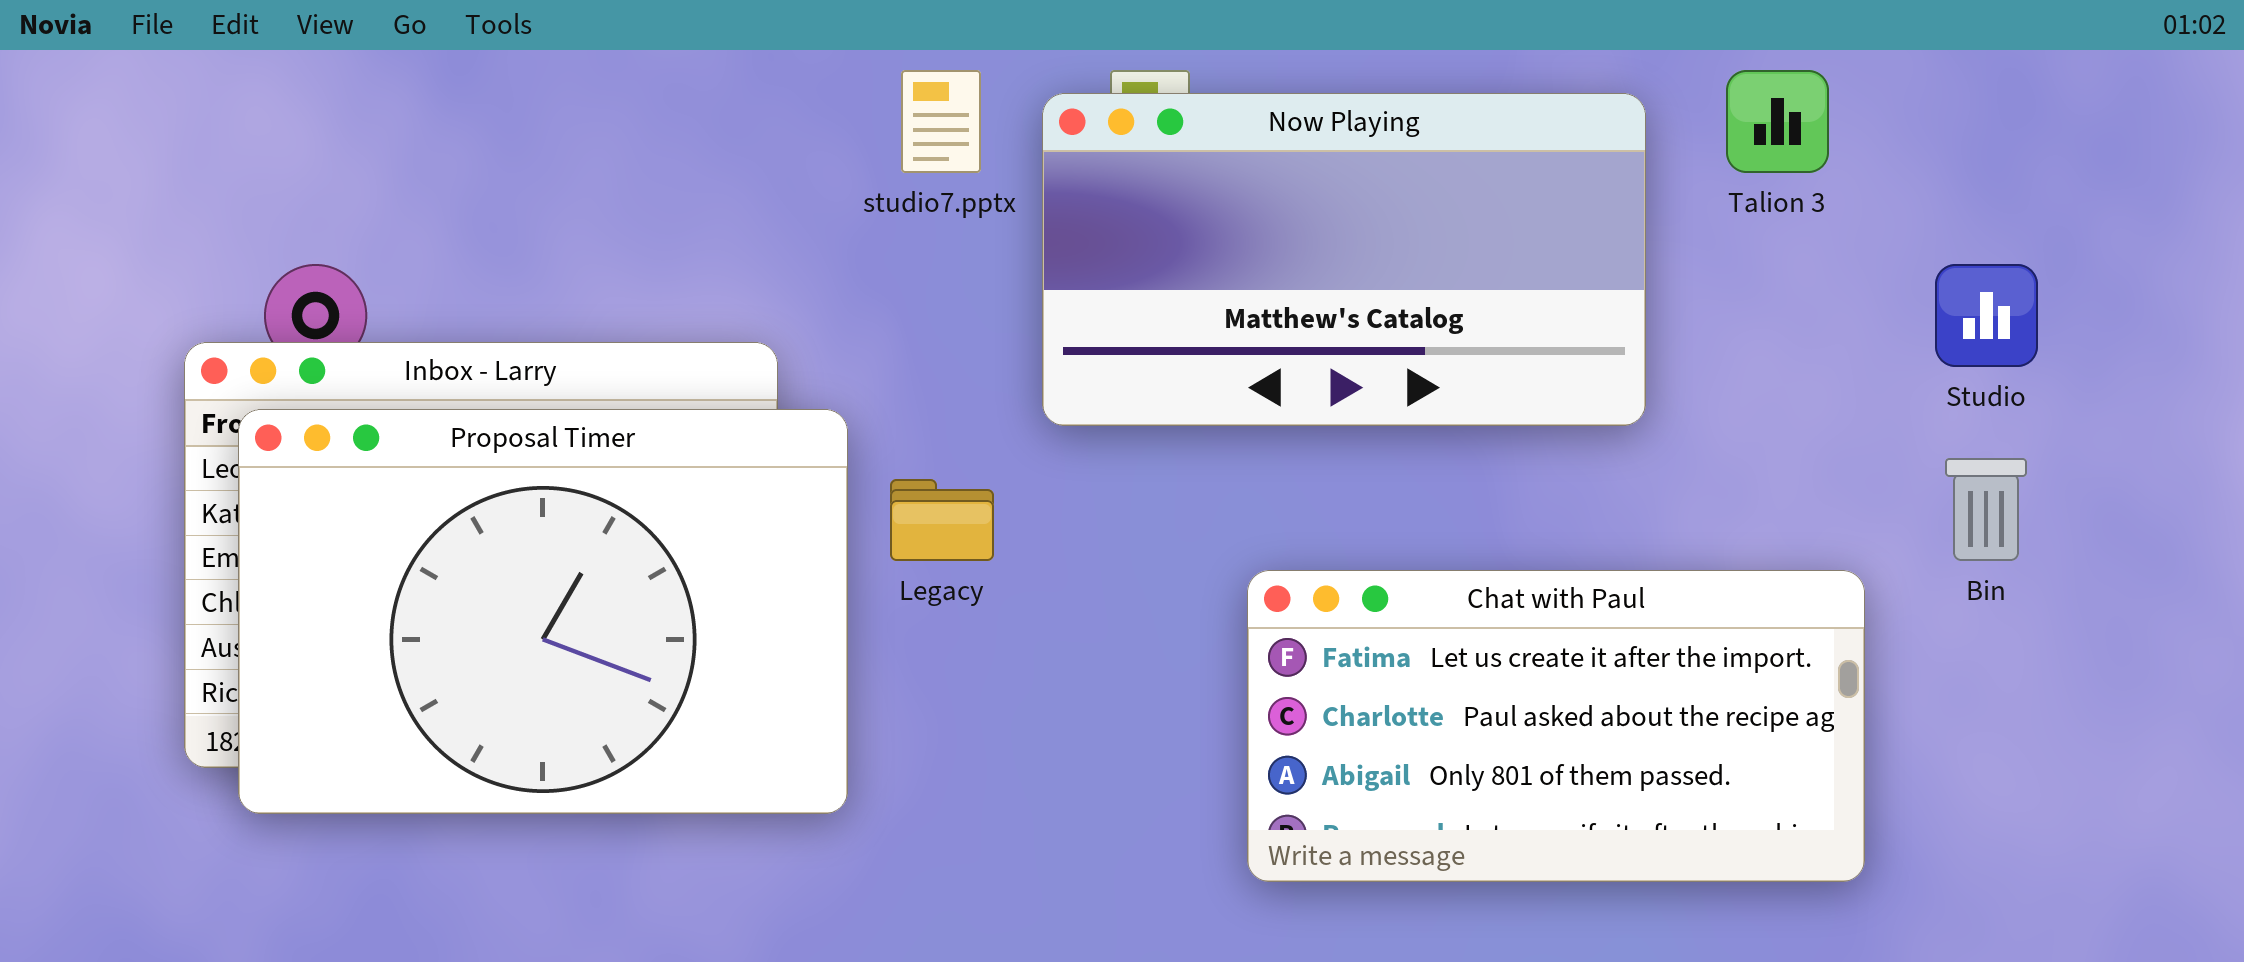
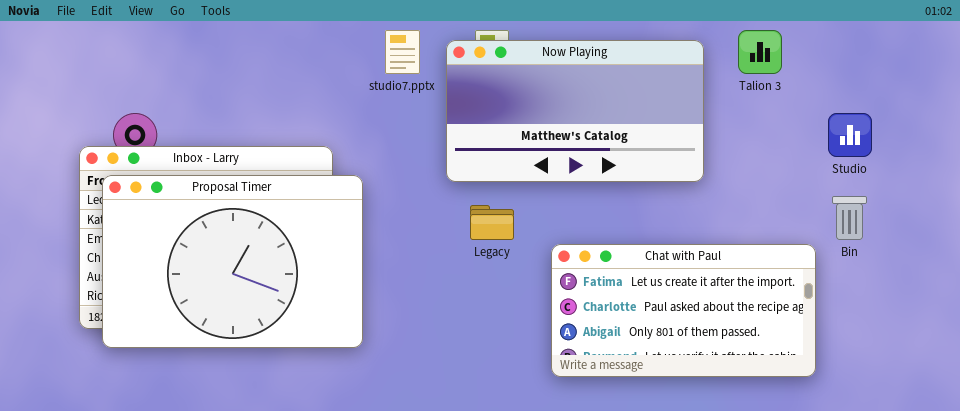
Legacy: [890,479,994,561] -> [470,205,514,240], moved
Chat with Paul: [1247,570,1865,882] -> [551,244,816,377], moved

